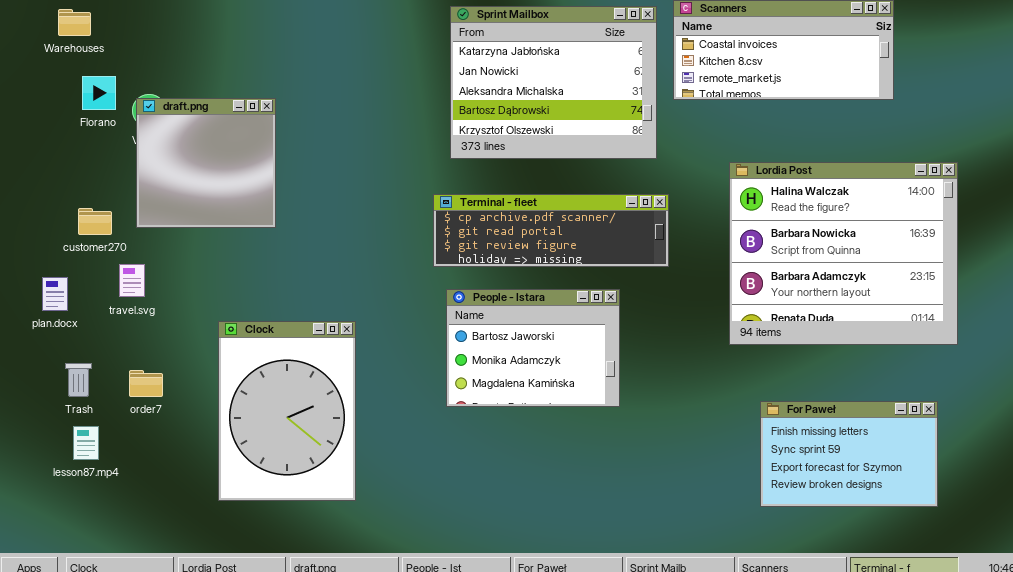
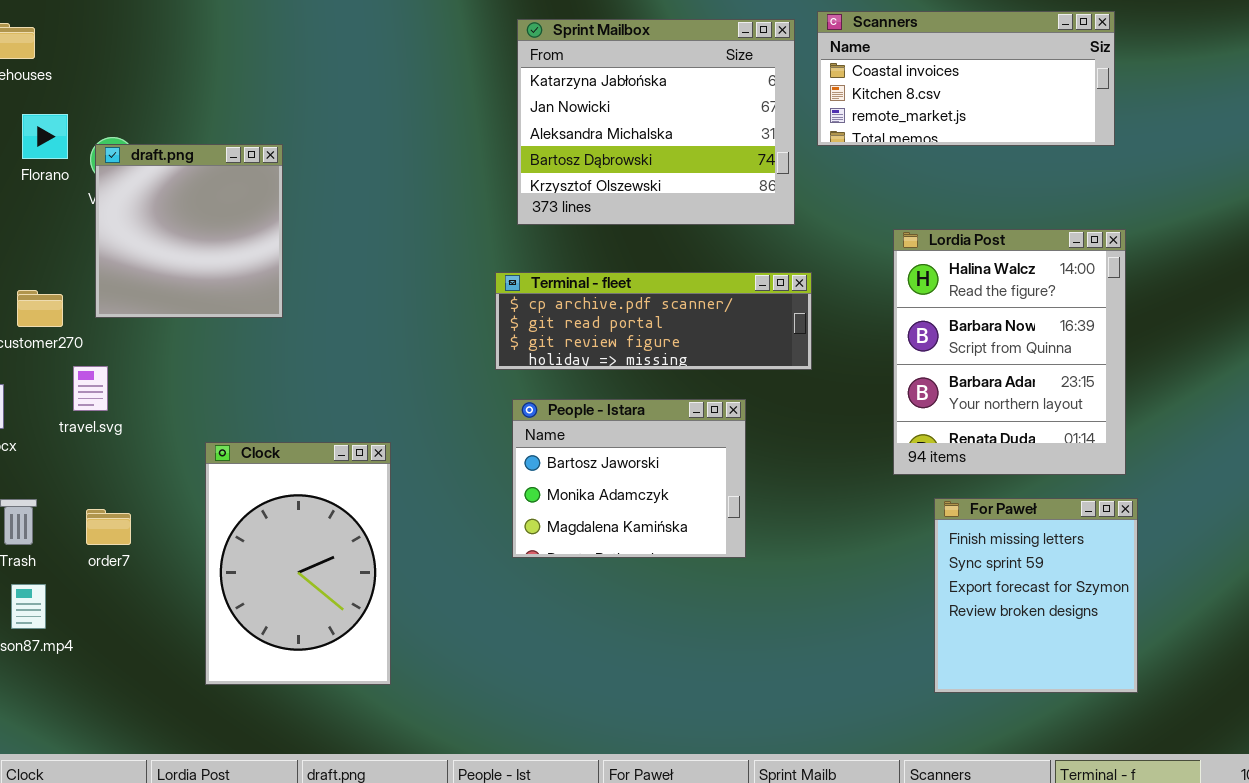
Lordia Post: [729,162,958,345] -> [893,229,1126,475], resized
For Paweł: [760,401,938,507] -> [934,498,1138,693], resized

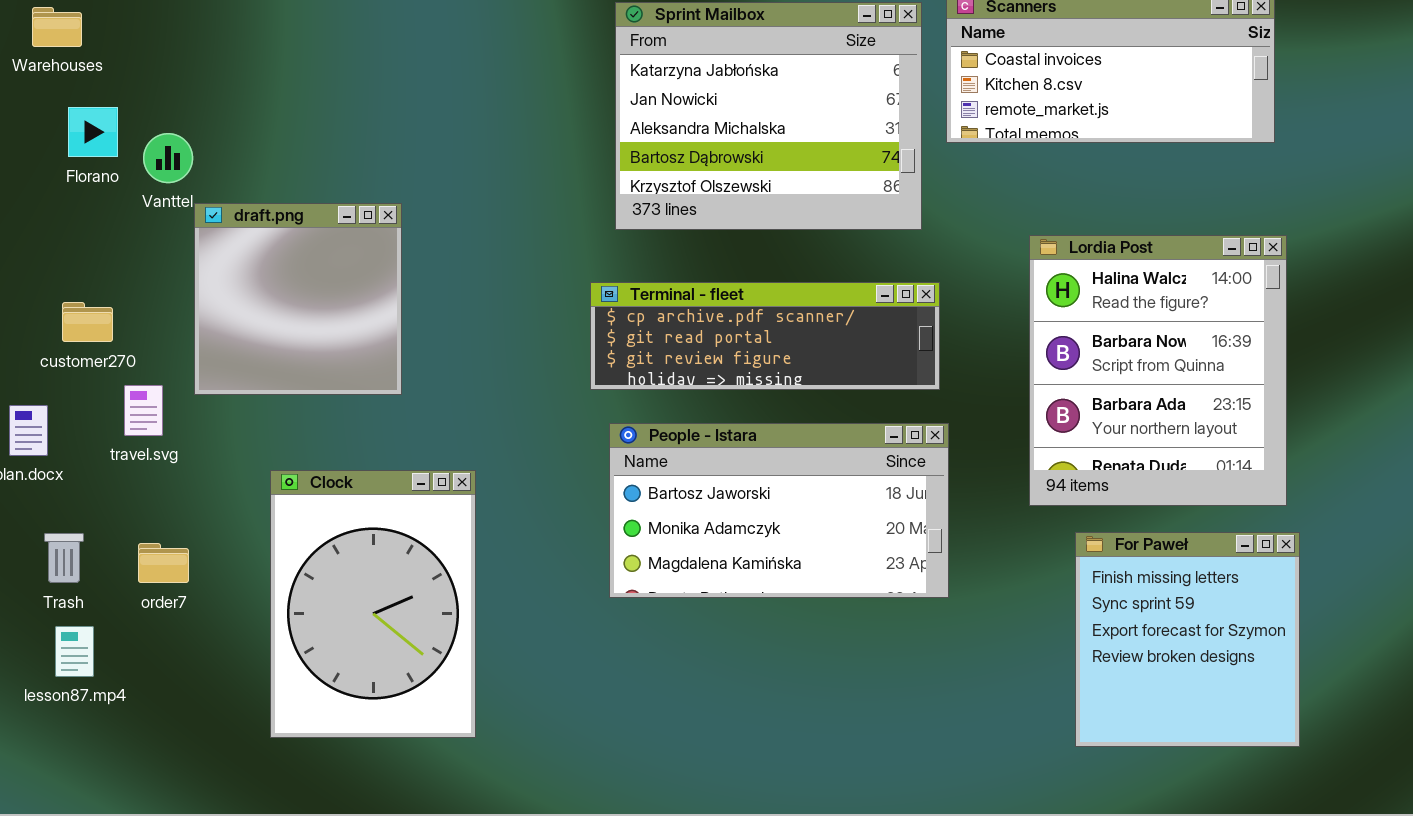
draft.png: [95,144,283,318] -> [194,203,402,395], moved
People - Istara: [512,399,746,558] -> [609,423,949,598], resized

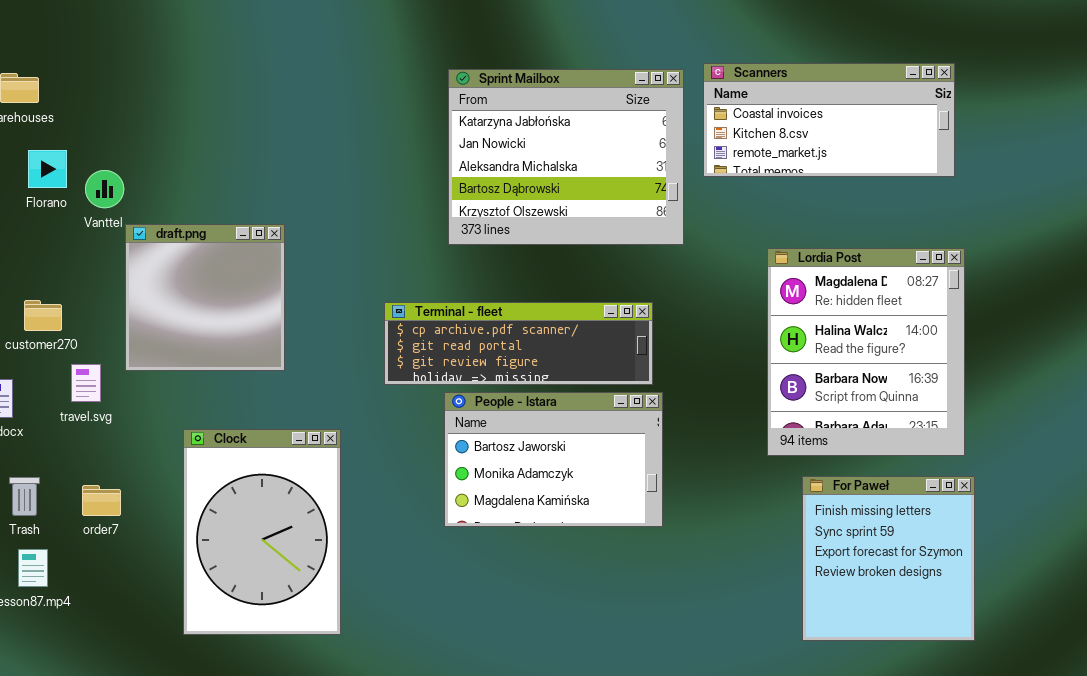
Lordia Post: [1029,235,1287,506] -> [767,248,965,456], scrolled up 1 row
Terminal - fleet: [590,282,940,390] -> [384,302,653,385], moved
People - Istara: [609,423,949,598] -> [444,392,663,527], resized

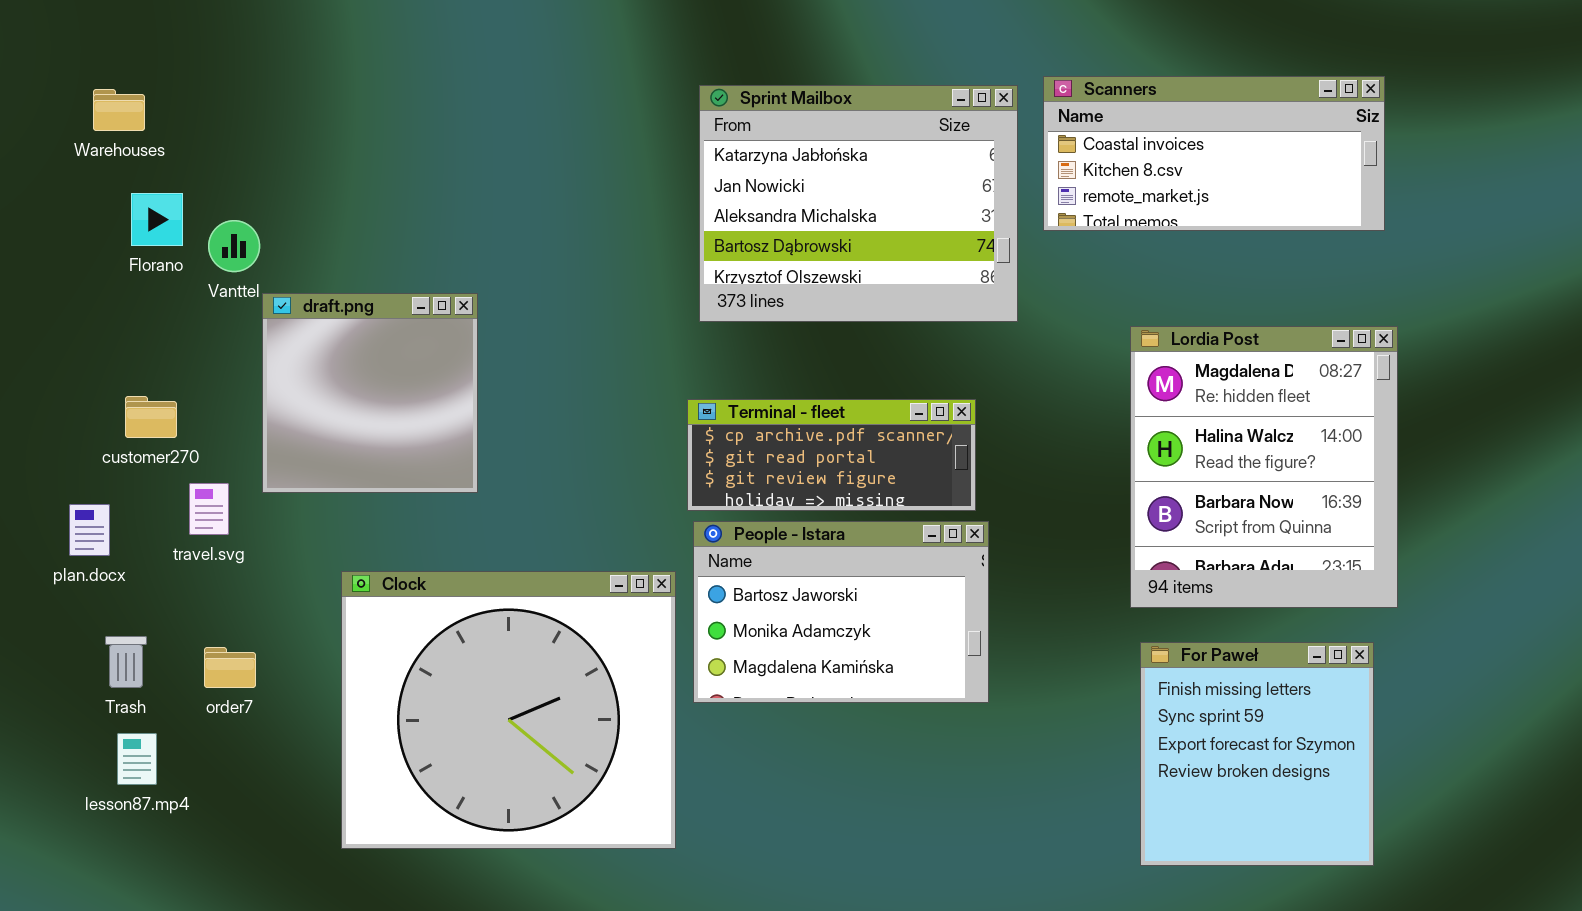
Terminal - fleet: [384,302,653,385] -> [687,399,976,511], resized
Clock: [183,429,341,635] -> [341,571,676,849], resized
For Paweł: [802,476,975,641] -> [1140,642,1374,866], moved

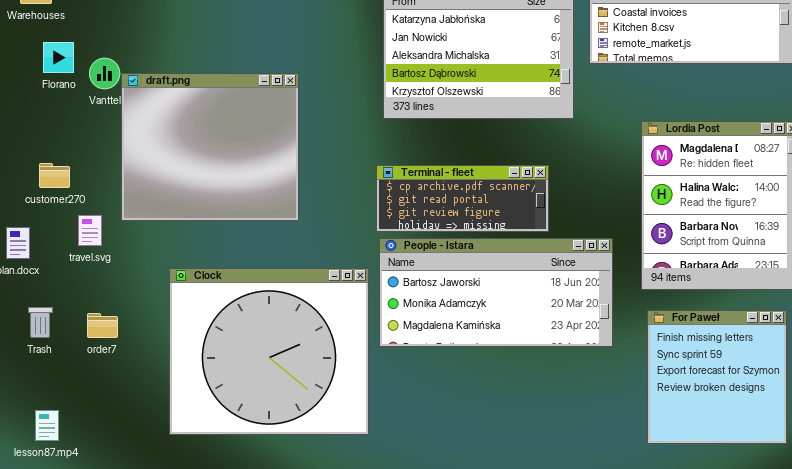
draft.png: [262,293,478,493] -> [121,73,299,221], resized
People - Istara: [693,521,989,703] -> [379,238,613,347], resized
lesson87.mp4: [117,733,157,785] -> [35,410,59,441], moved

